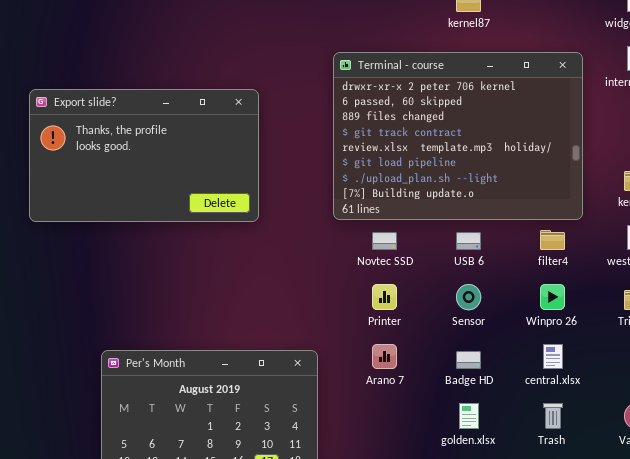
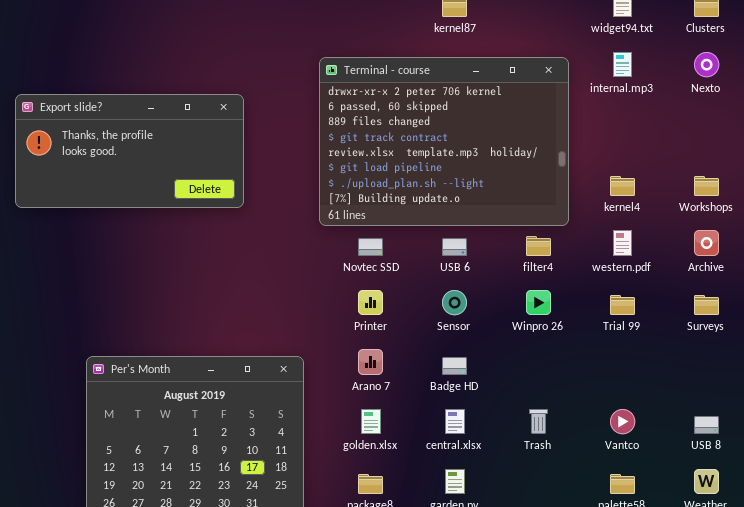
Export slide?: [29,89,259,222] -> [15,94,244,208], resized
central.xlsx: [543,344,563,369] -> [445,409,465,434], moved
golden.xlsx: [459,403,479,429] -> [361,409,381,434], moved

